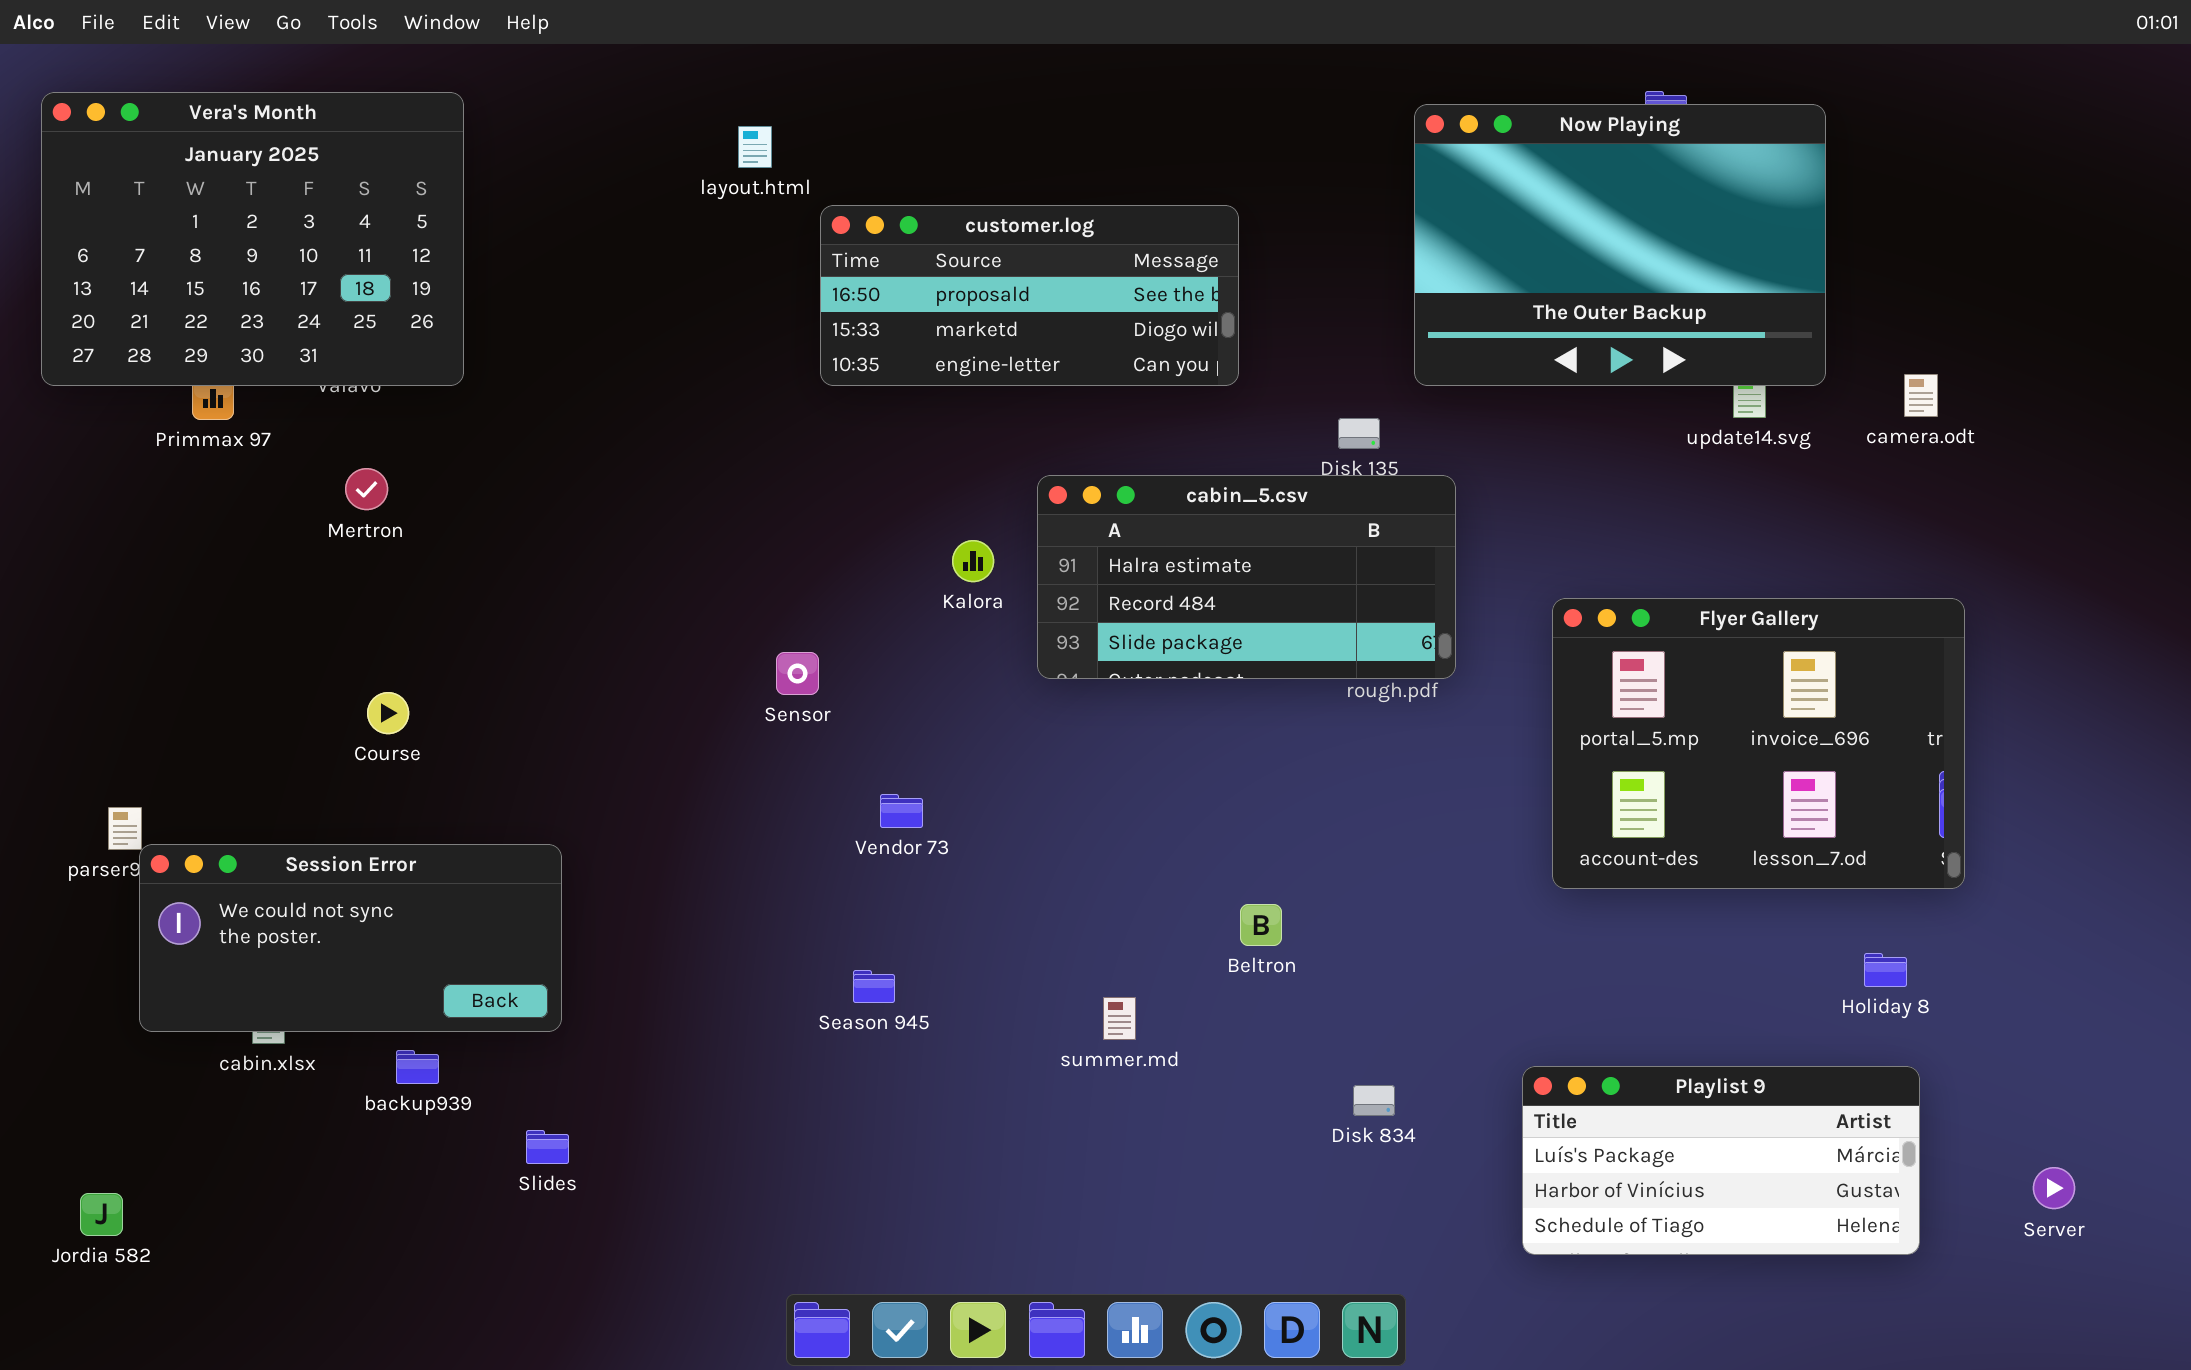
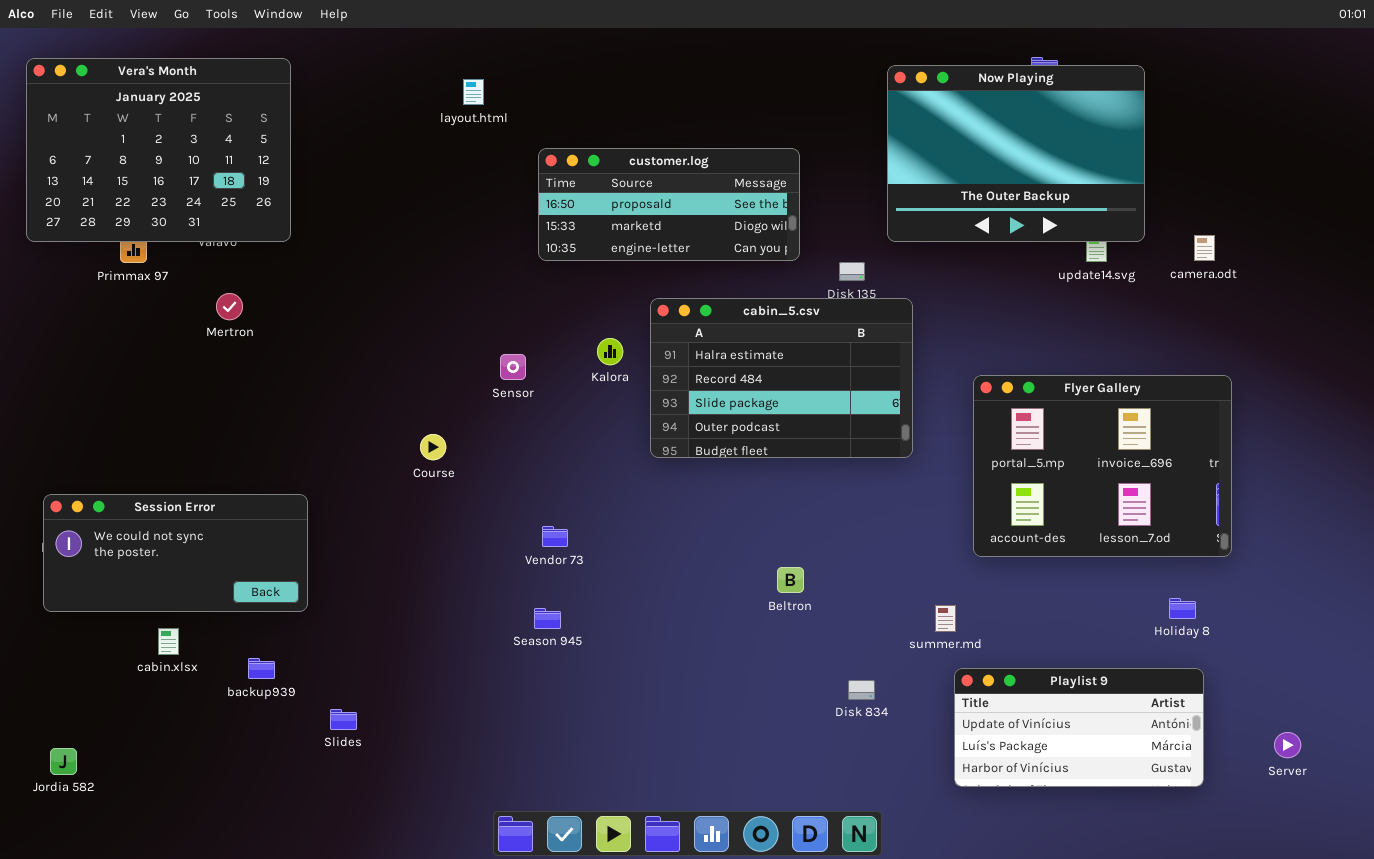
customer.log: [820,205,1239,386] -> [538,148,800,261], moved
cabin_5.csv: [1037,475,1456,679] -> [650,298,913,458], resized
Sensor: [776,652,819,695] -> [500,354,526,380], moved
Course: [367,692,409,734] -> [420,434,446,460], moved
Vendor 73: [880,794,923,828] -> [542,526,568,547], moved
Session Error: [139,844,562,1032] -> [43,494,308,612], moved
summer.md: [1103,997,1136,1040] -> [935,605,956,632], moved
Playlist 9: [1522,1066,1920,1255] -> [954,668,1204,787], scrolled up 1 row

